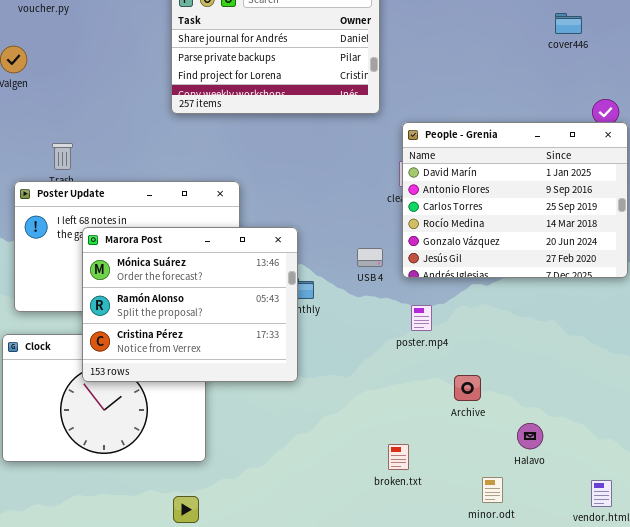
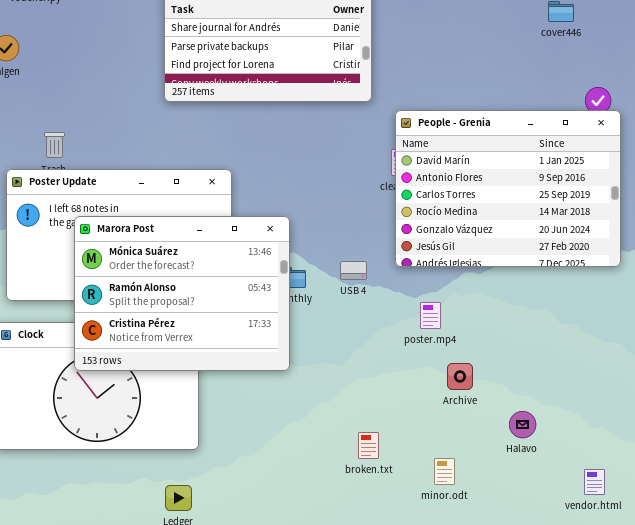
USB 4: [357,248,383,267] -> [340,261,367,280], moved
poster.mp4: [411,305,432,331] -> [420,302,441,329], moved
broken.txt: [388,444,409,470] -> [358,432,379,459], moved
minor.odt: [482,477,503,503] -> [434,458,455,485], moved

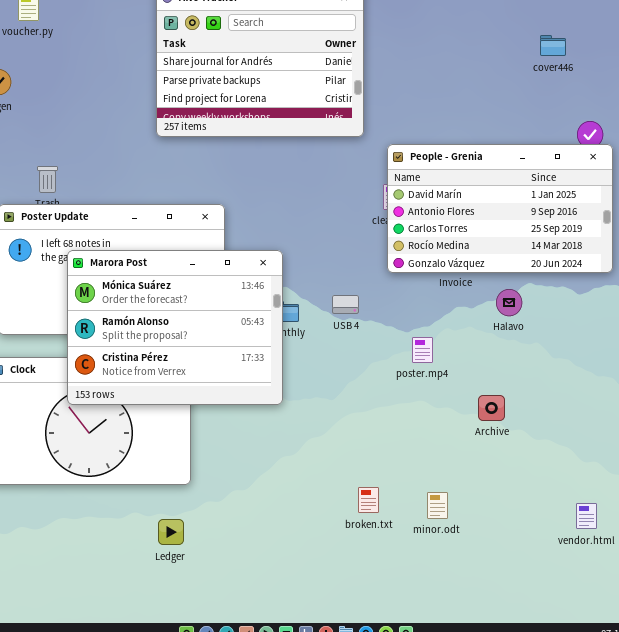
People - Grenia: [395,110,621,267] -> [387,144,613,273], resized
Archive: [447,363,473,390] -> [478,395,505,421], moved
Halavo: [509,411,536,438] -> [496,289,522,316], moved
broken.txt: [358,432,379,459] -> [358,487,379,513], moved

